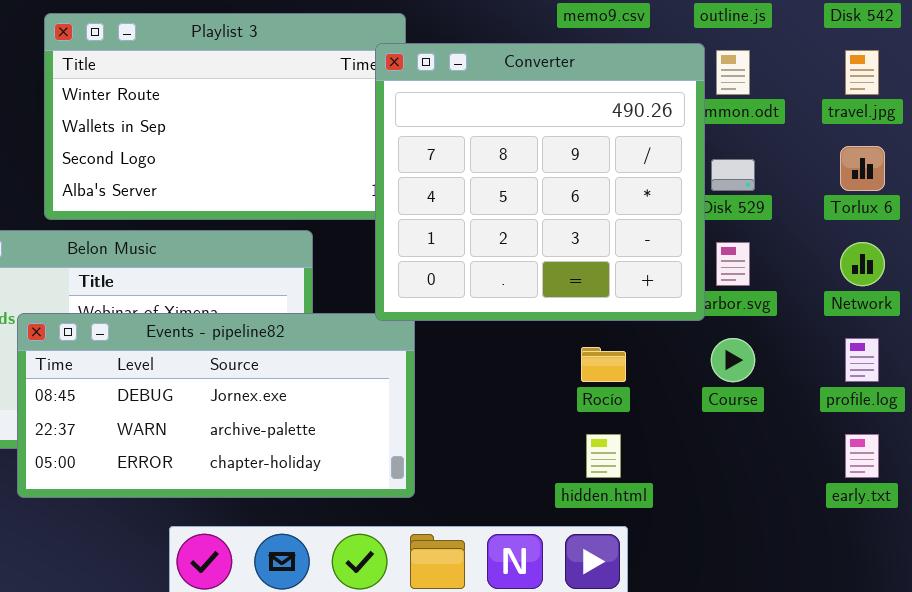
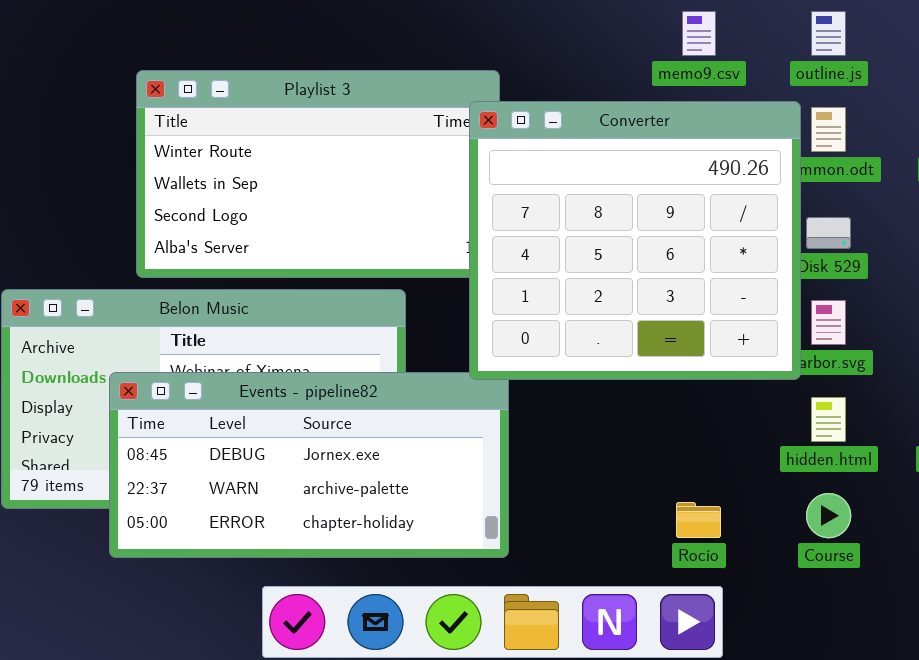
Course: [711,338,755,382] -> [806,493,851,538], moved
Rocío: [581,347,626,382] -> [676,502,721,538], moved
hidden.html: [586,434,621,478] -> [811,397,846,442], moved

